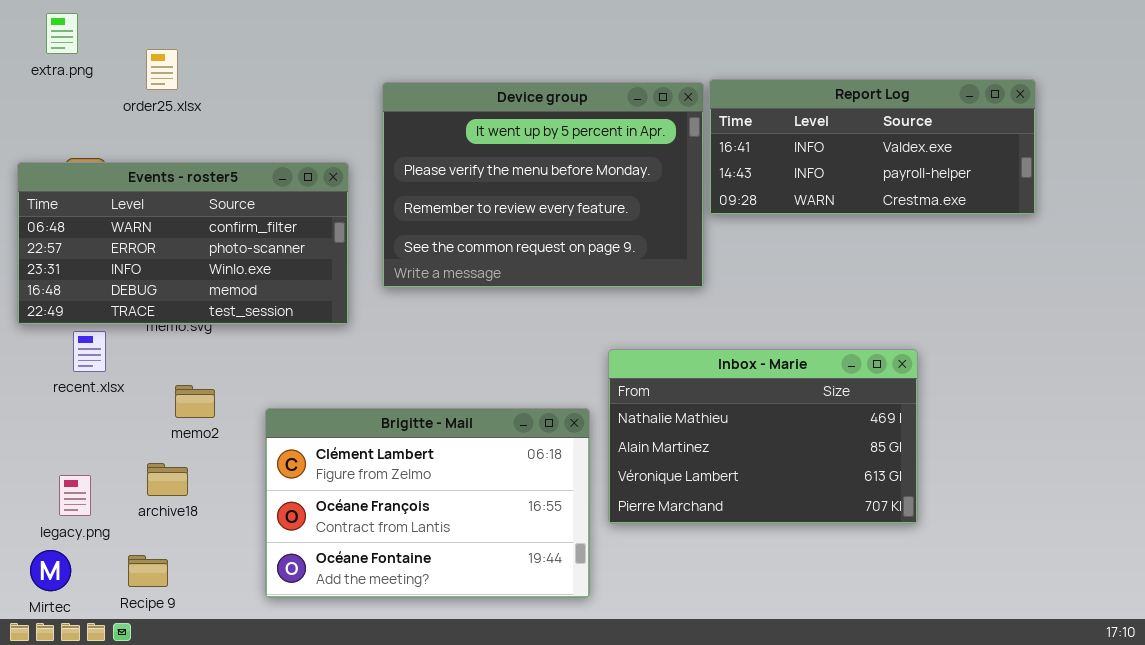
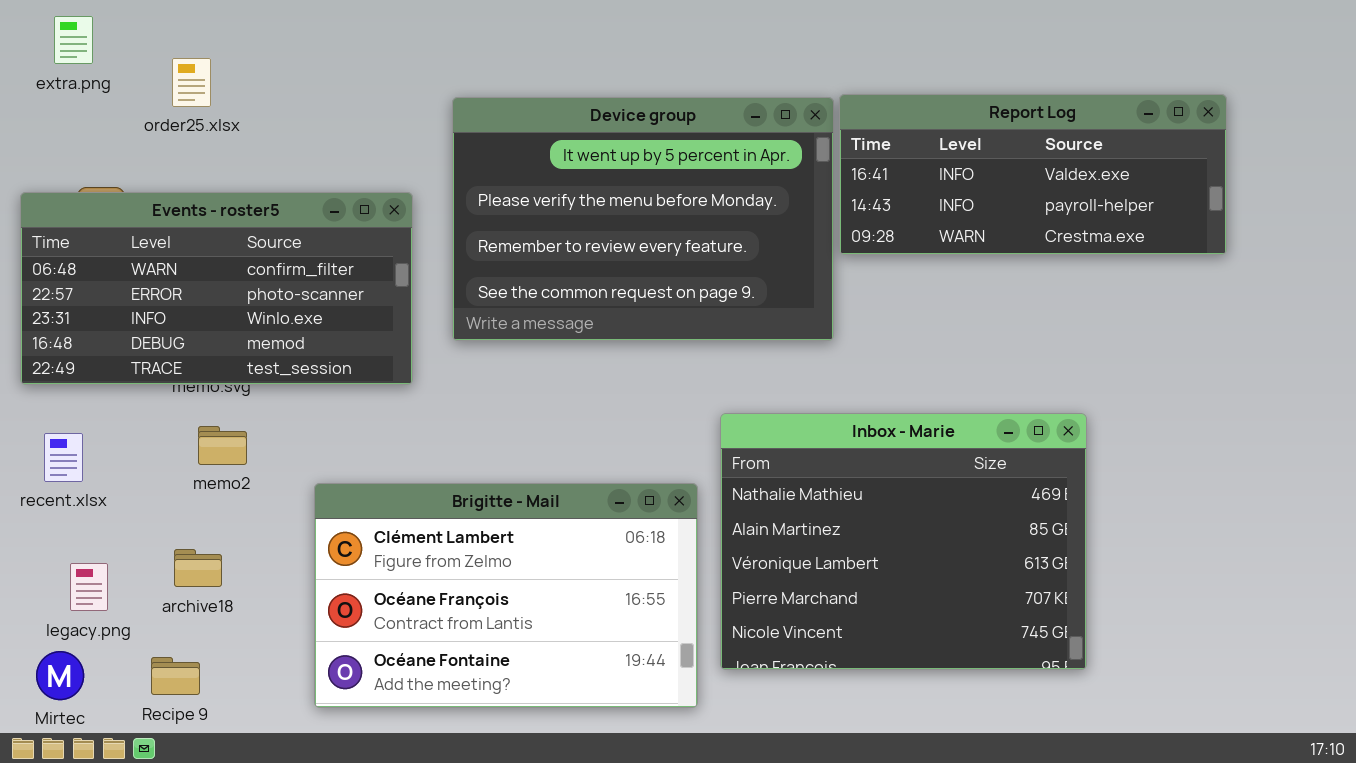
recent.xlsx: [73,331,106,372] -> [44,433,83,482], moved
Inbox - Marie: [608,349,918,524] -> [720,413,1087,670], resized
memo2: [175,385,215,418] -> [198,426,247,465], moved

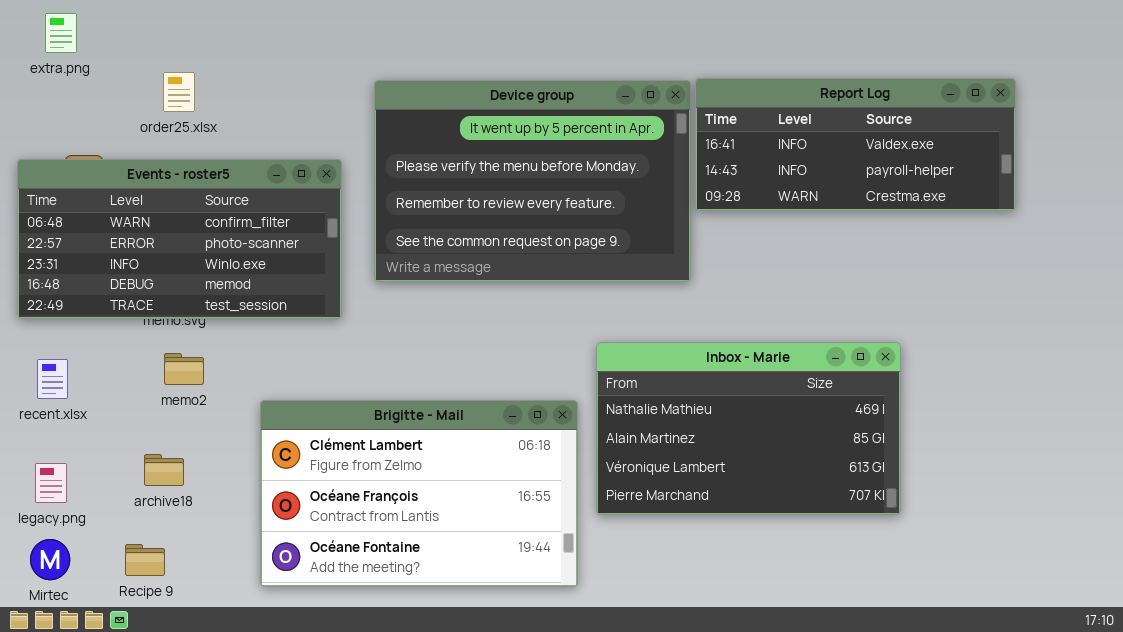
order25.xlsx: [172,58,211,107] -> [163,72,195,112], moved
Inbox - Marie: [720,413,1087,670] -> [596,342,901,515], resized
legacy.png: [70,563,108,611] -> [35,463,67,503], moved

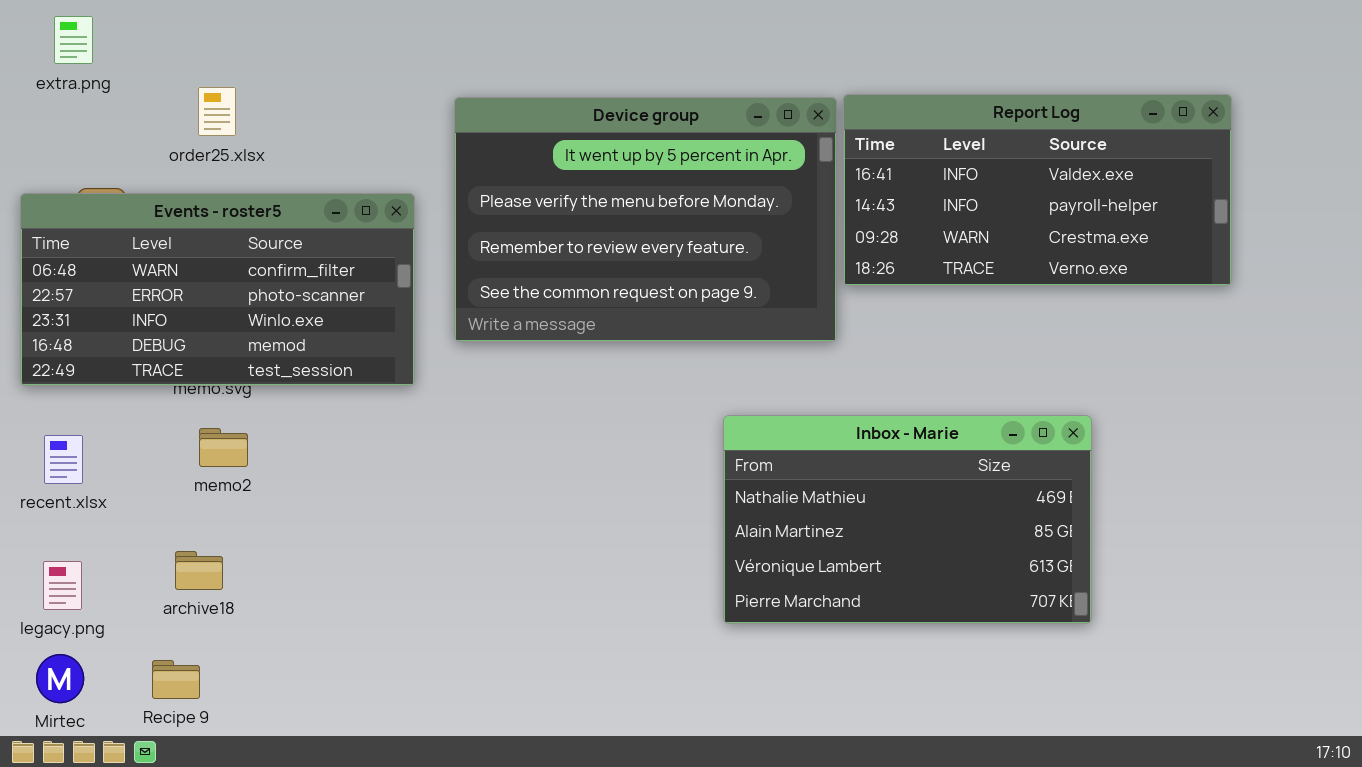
Report Log: [695,78,1016,211] -> [843,94,1232,286], resized
Brigitte - Mail: [260,400,578,587] -> none, closed

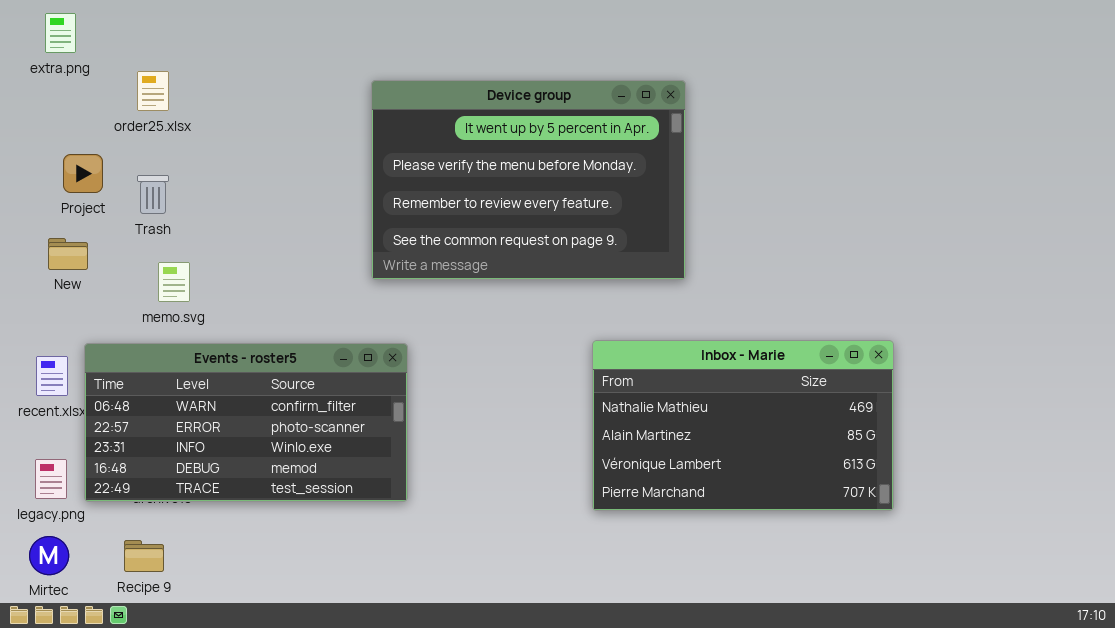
order25.xlsx: [198,87,236,136] -> [137,71,169,111], moved
Report Log: [843,94,1232,286] -> none, closed
Events - roster5: [20,193,415,386] -> [84,343,408,502], moved

